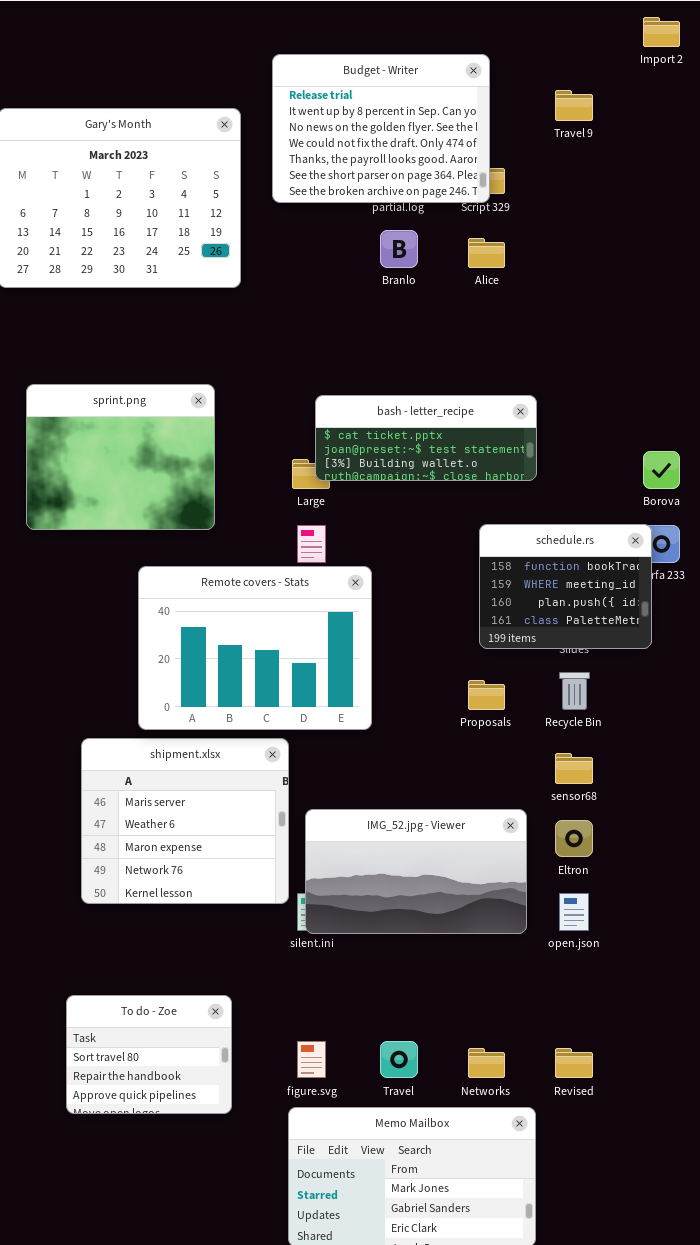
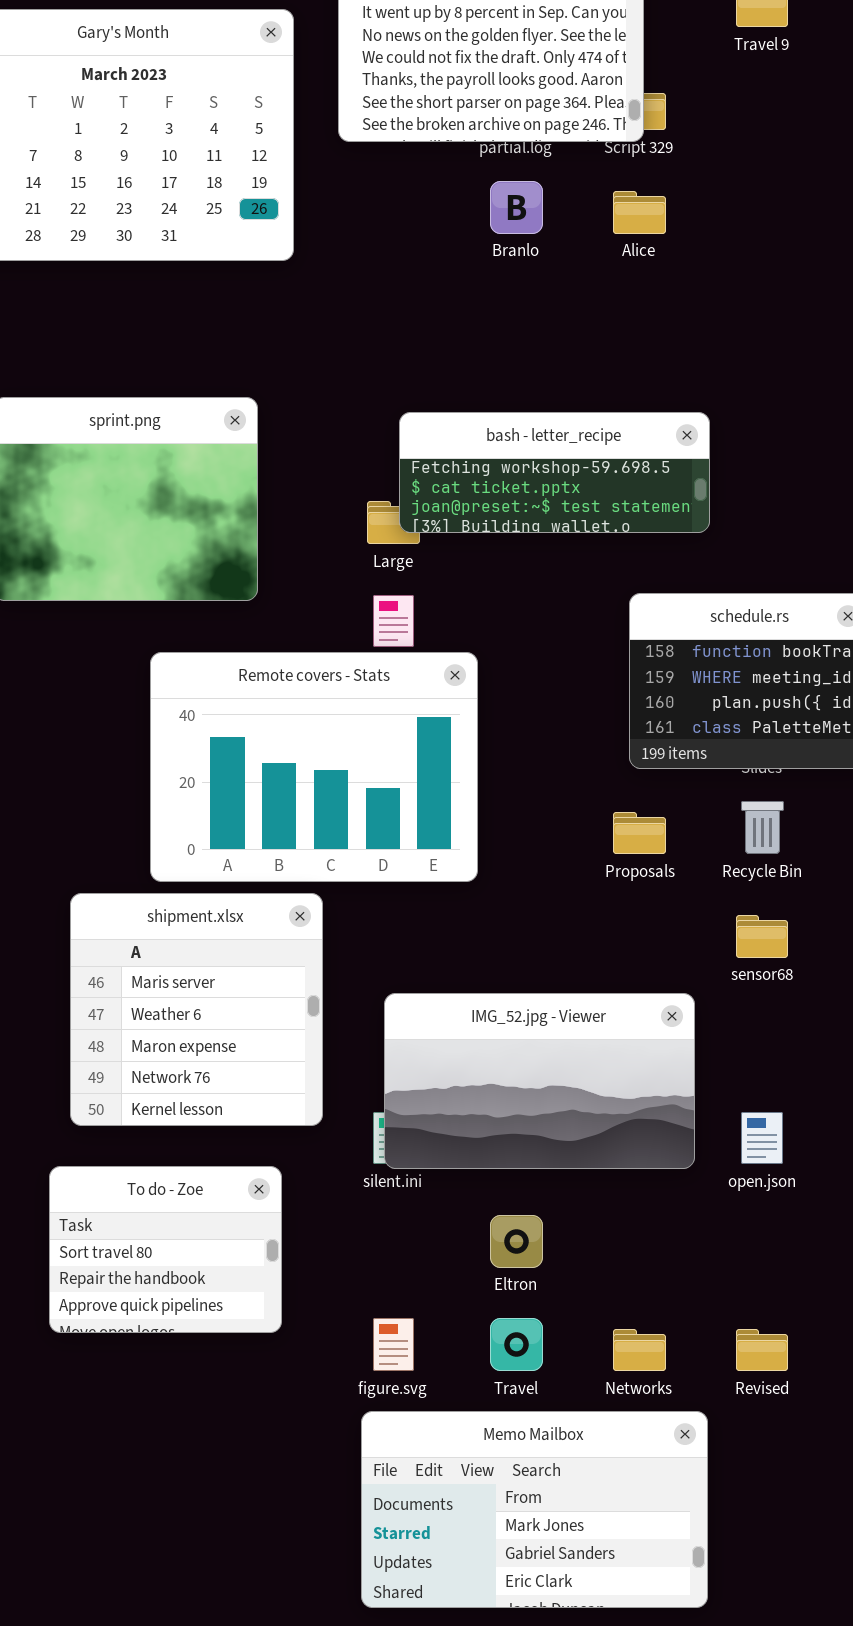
bash - letter_recipe: [315,395,537,481] -> [399,412,710,533], scrolled up 1 row
shipment.xlsx: [81,738,289,904] -> [70,893,323,1126], resized
Eltron: [555,820,593,857] -> [490,1215,543,1268], moved
To do - Zoe: [66,995,232,1114] -> [49,1166,282,1333], moved

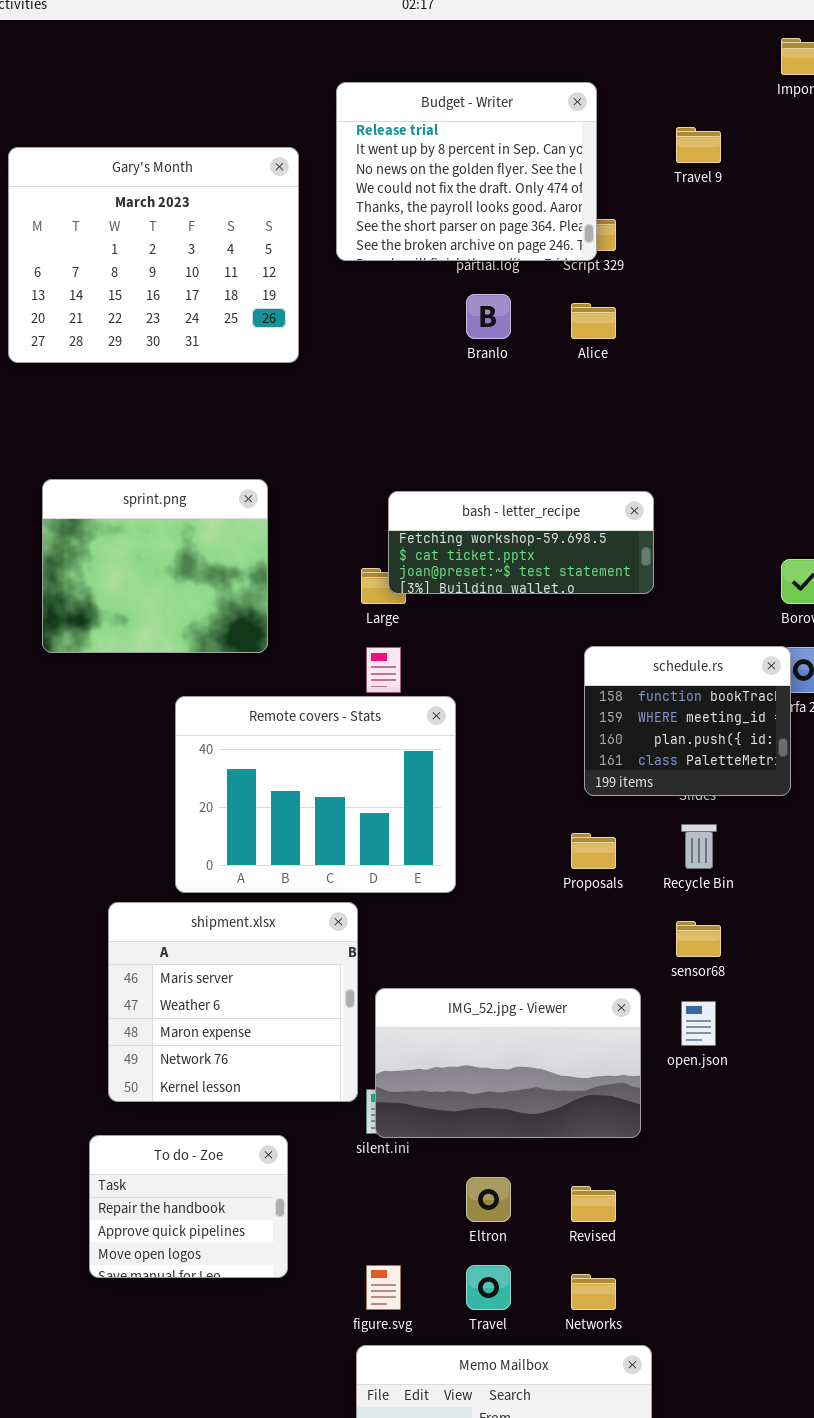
shipment.xlsx: [70,893,323,1126] -> [108,902,358,1102], resized
open.json: [741,1112,783,1164] -> [681,1001,716,1046], moved
To do - Zoe: [49,1166,282,1333] -> [89,1135,288,1278], scrolled down 1 row
Revised: [736,1329,788,1371] -> [571,1186,616,1222], moved

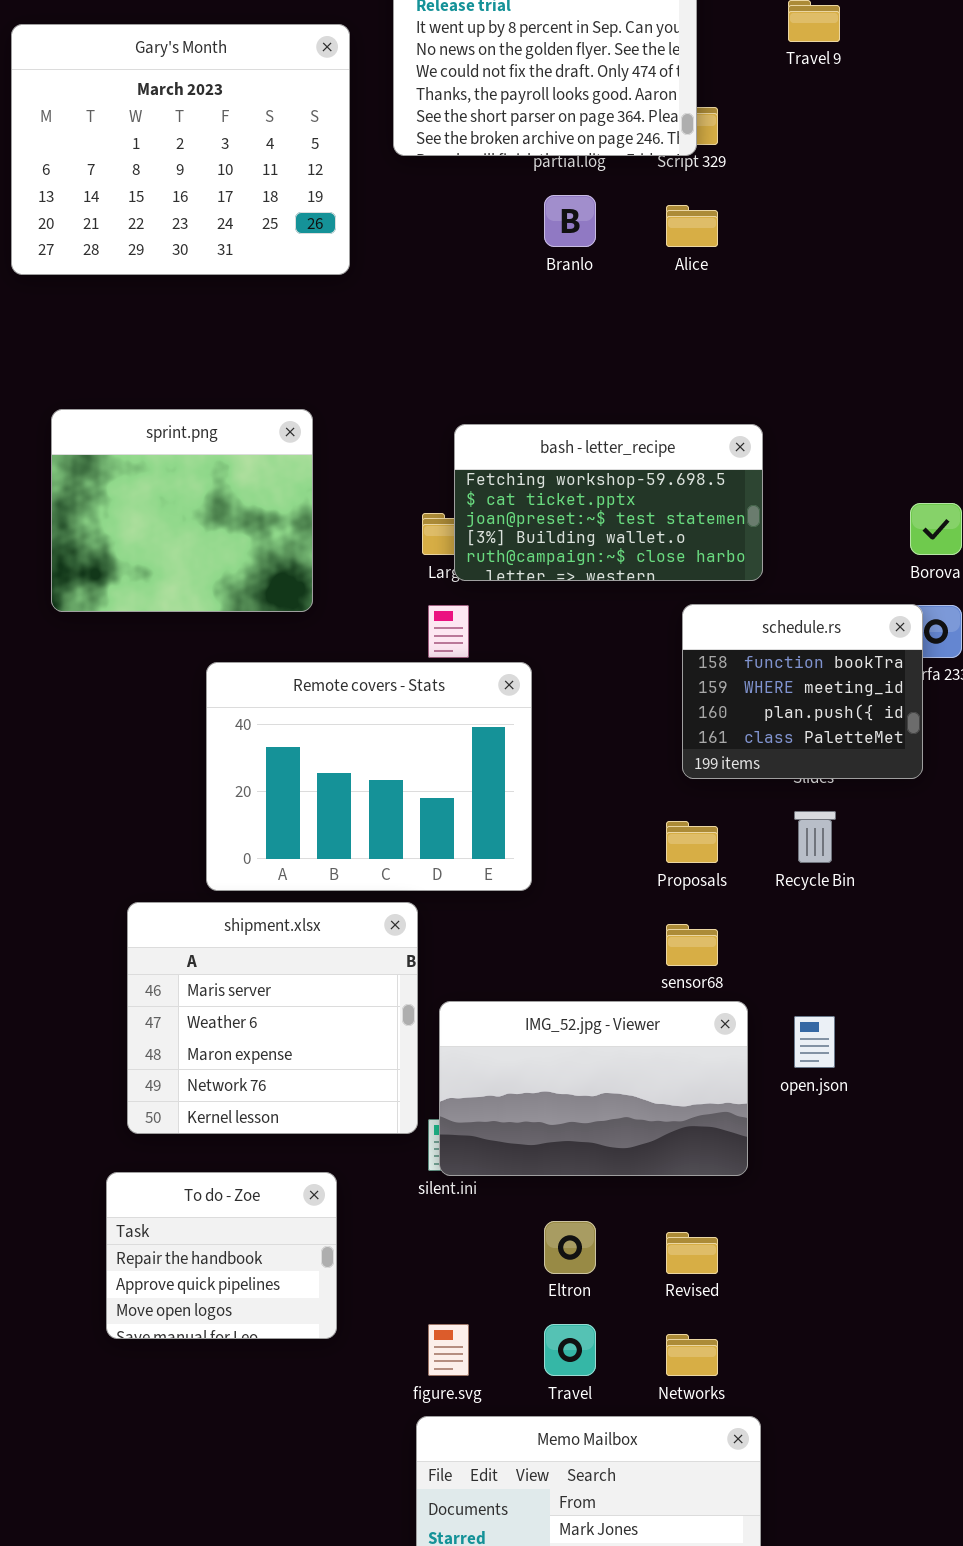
bash - letter_recipe: [388,491,654,594] -> [454,424,763,581], resized
sensor68: [676,921,721,957] -> [666,924,718,966], moved

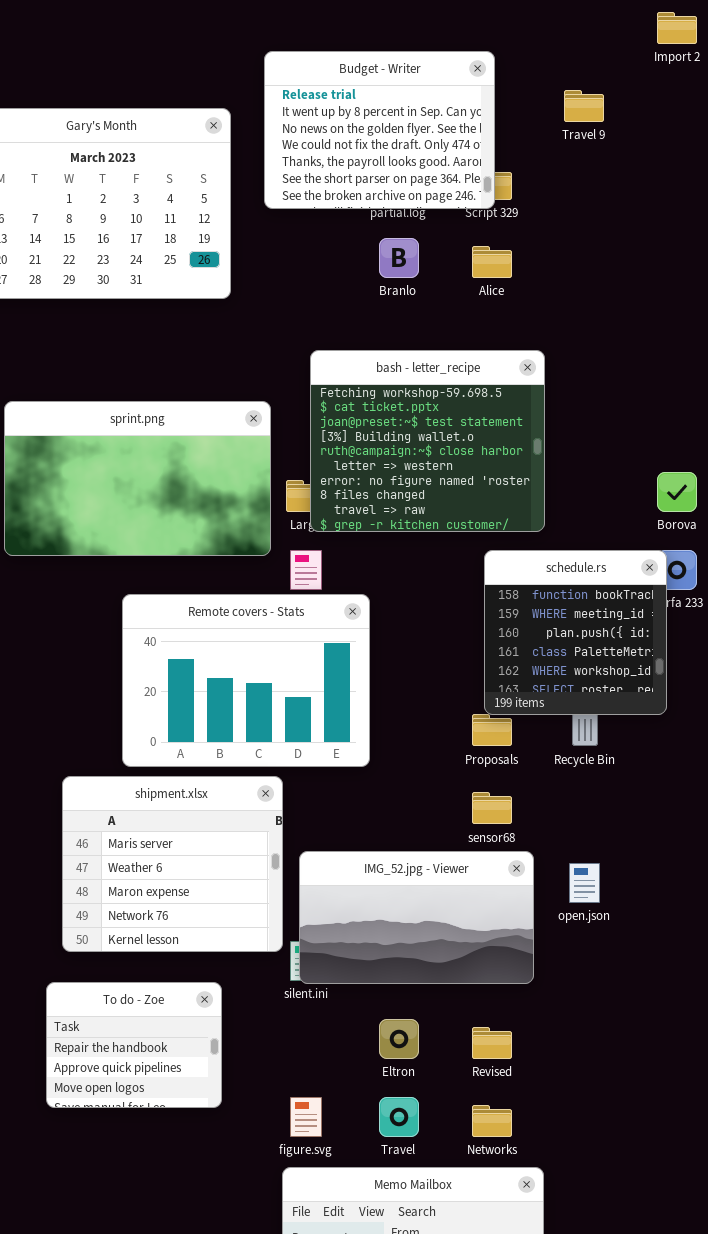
sprint.png: [51,409,313,612] -> [4,401,271,556], resized
bash - letter_recipe: [454,424,763,581] -> [310,350,545,532], resized
schedule.rs: [682,604,923,779] -> [484,550,667,715], resized

